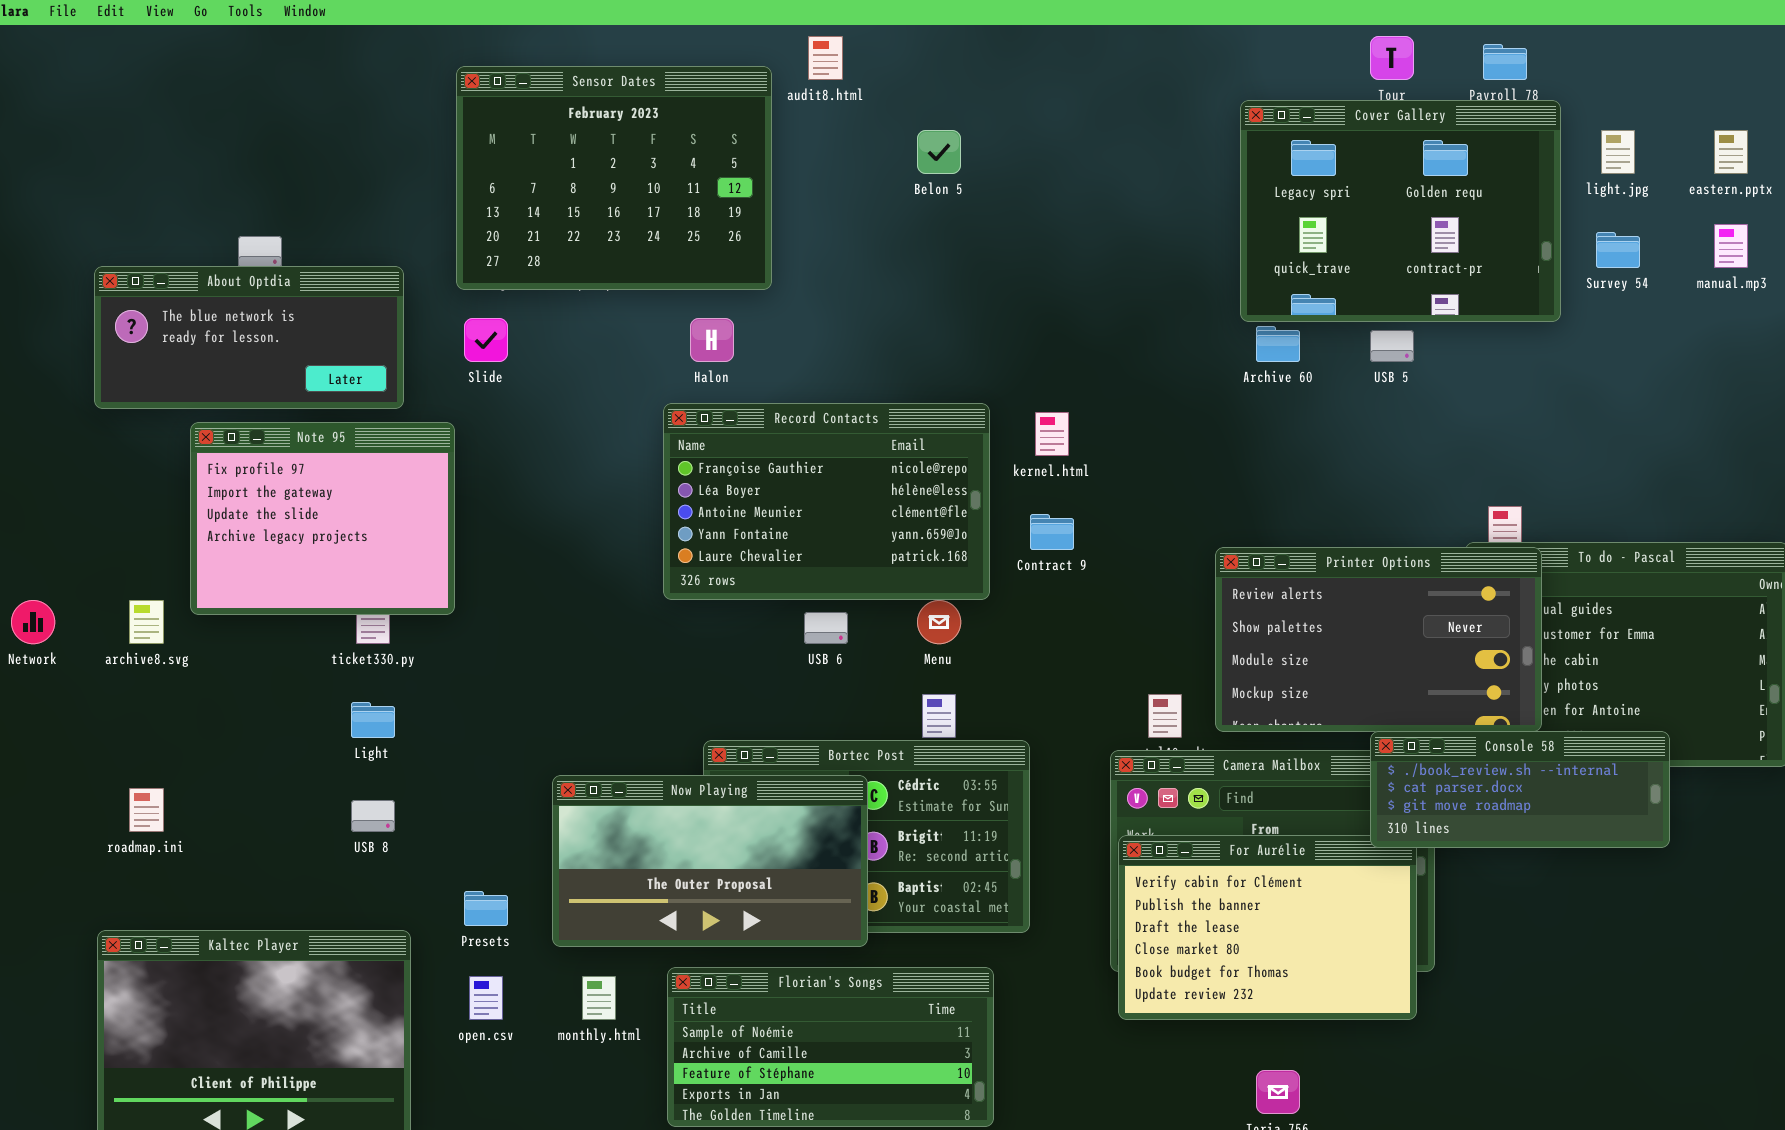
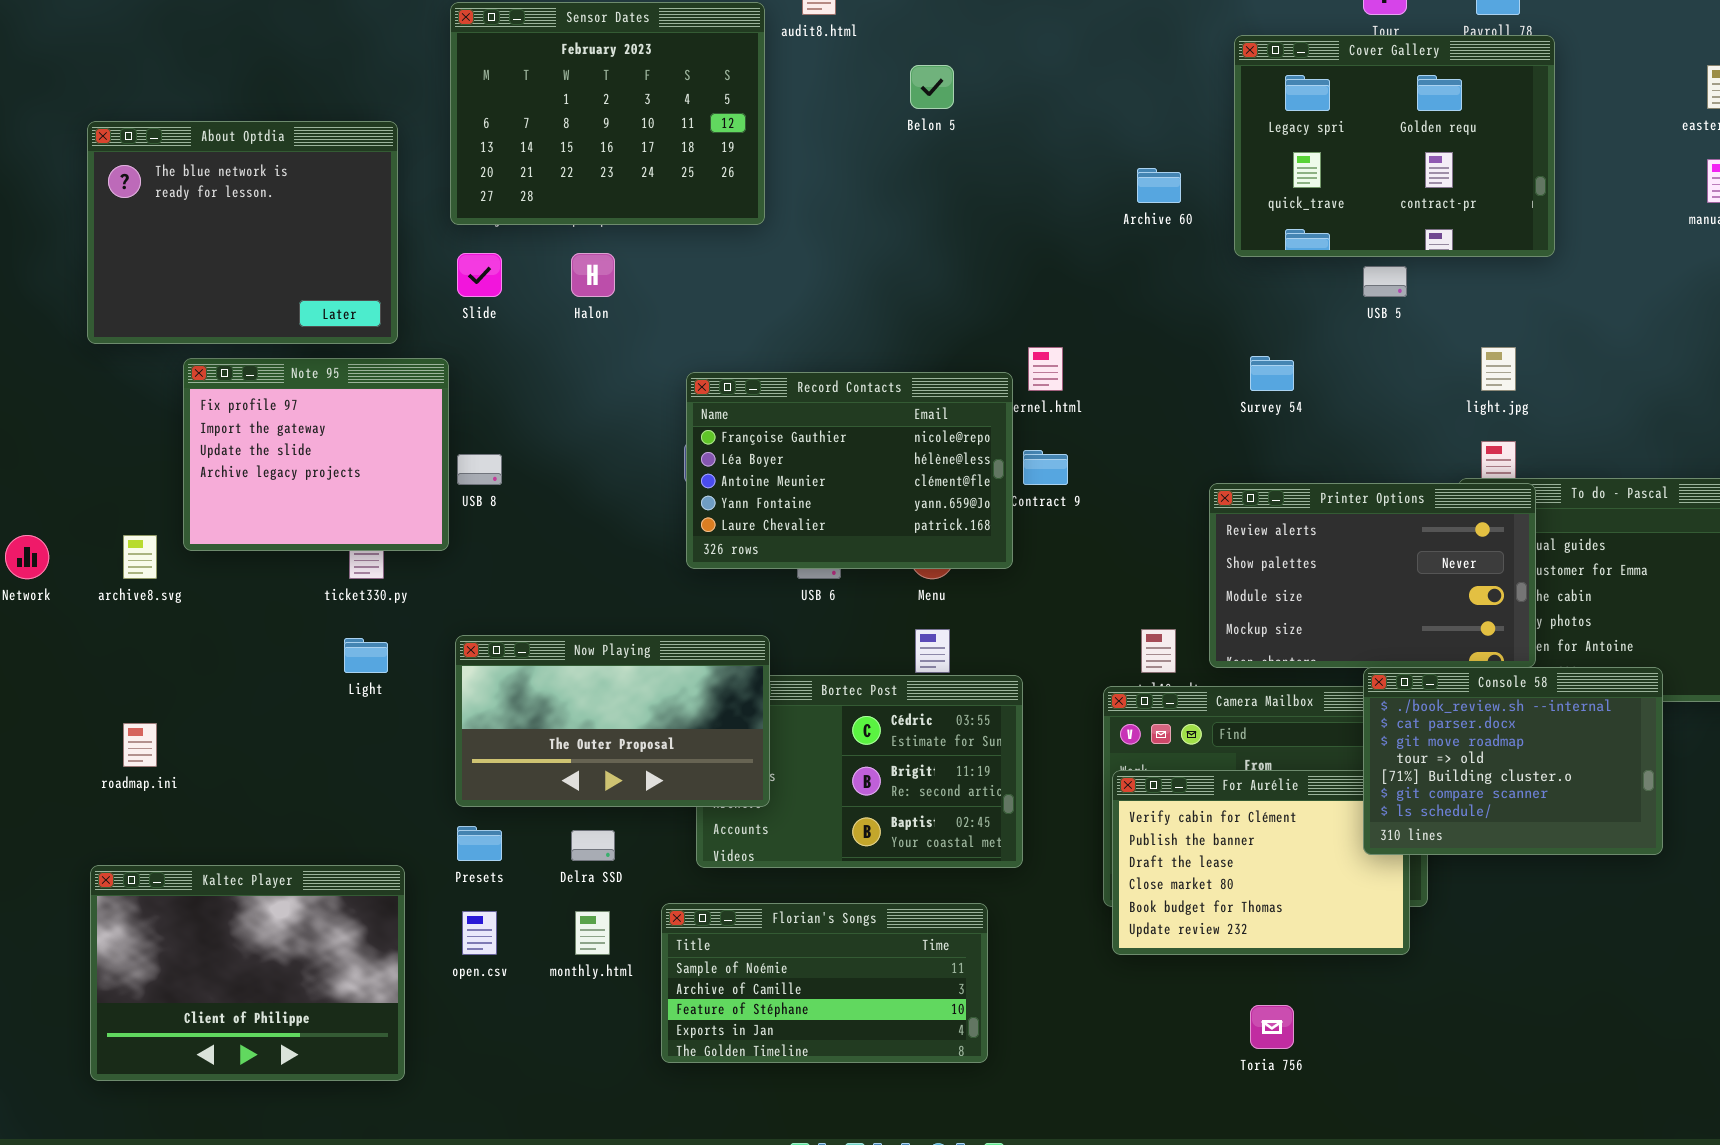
light.jpg: [1601,130,1635,174] -> [1481,347,1516,391], moved
Survey 54: [1596,232,1640,268] -> [1250,356,1294,391], moved
About Optdia: [94,266,404,409] -> [87,121,398,344], resized
Halon: [690,318,734,362] -> [571,253,615,297], moved
Archive 60: [1256,326,1300,362] -> [1137,168,1181,203], moved
Record Contacts: [663,403,990,600] -> [686,372,1013,569], moved
Console 58: [1370,731,1670,848] -> [1363,667,1663,855], resized
Now Playing: [552,775,868,947] -> [455,635,770,807], moved
USB 8: [351,800,395,832] -> [457,454,502,485], moved

